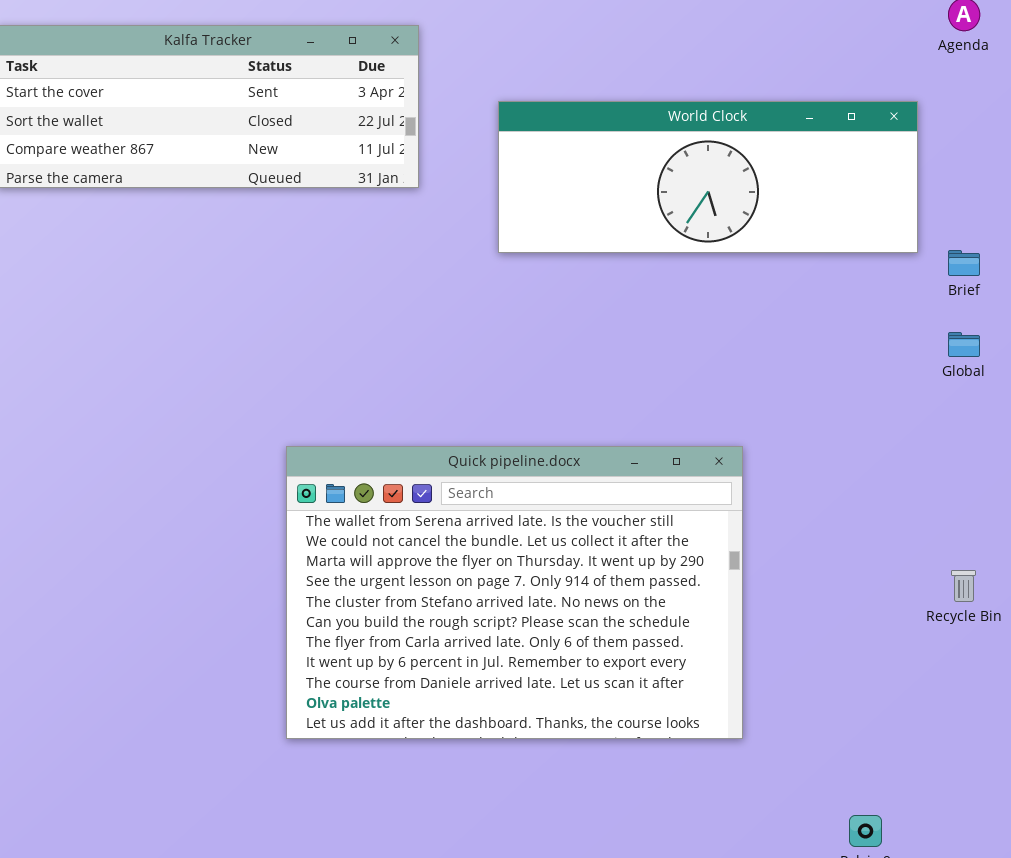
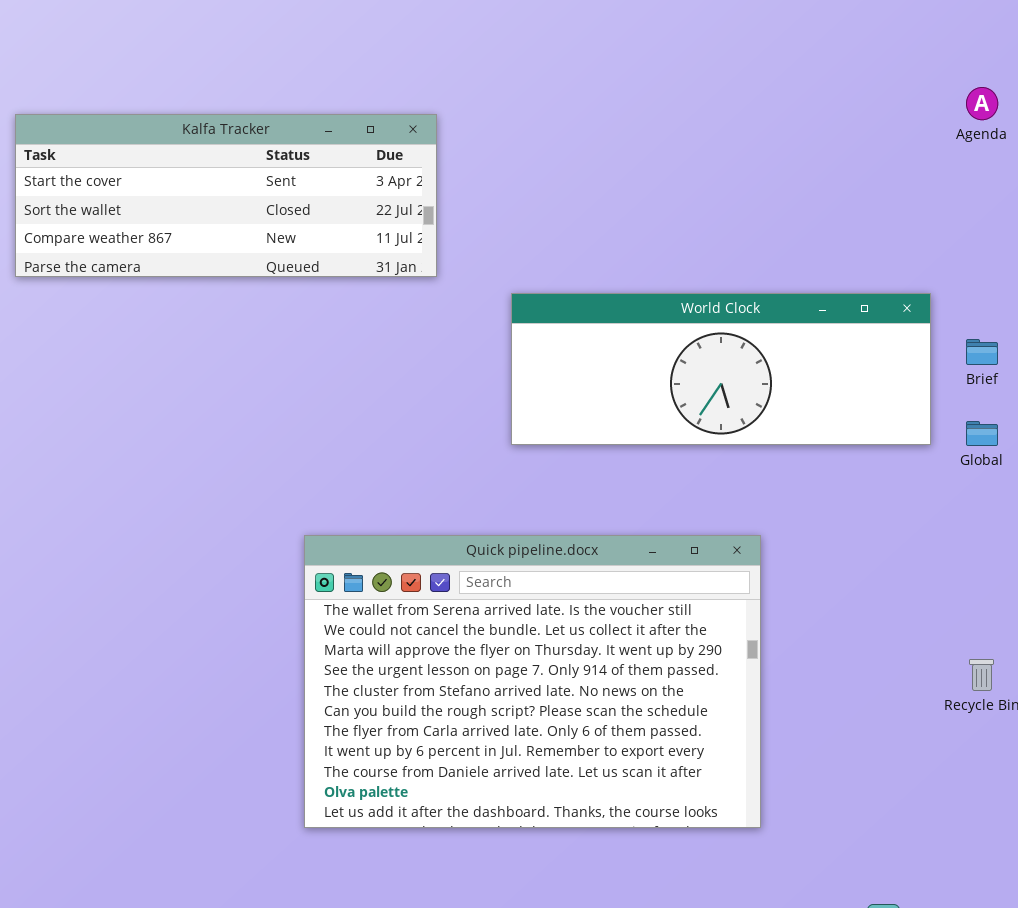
World Clock: [498,101,918,253] -> [511,293,931,445], moved

